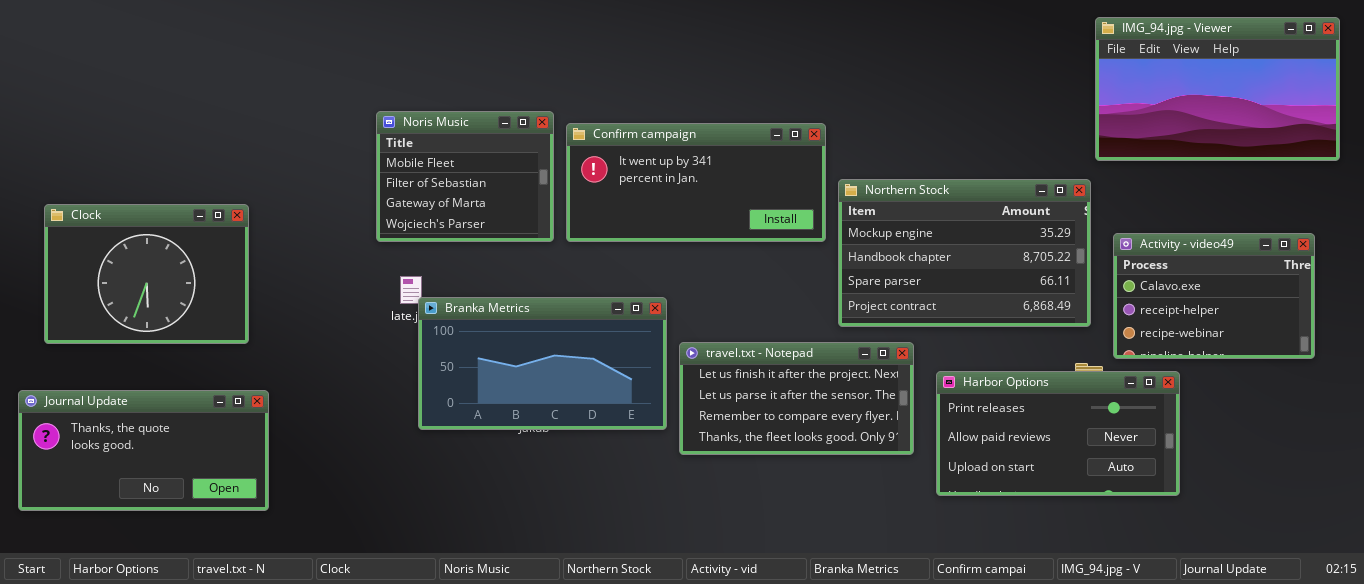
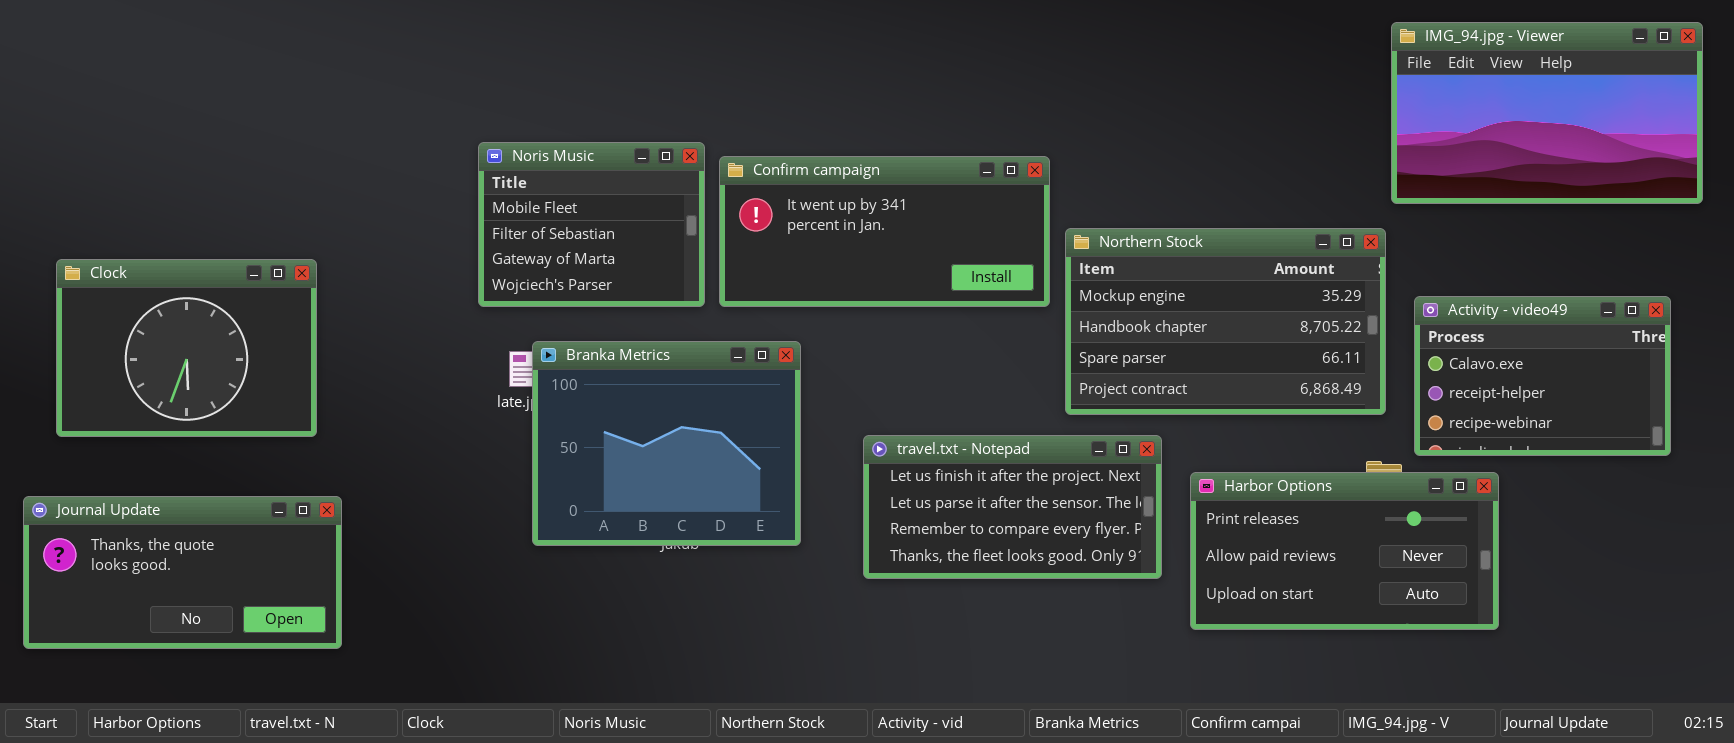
Branka Metrics: [418,297,667,430] -> [532,341,801,546], resized

